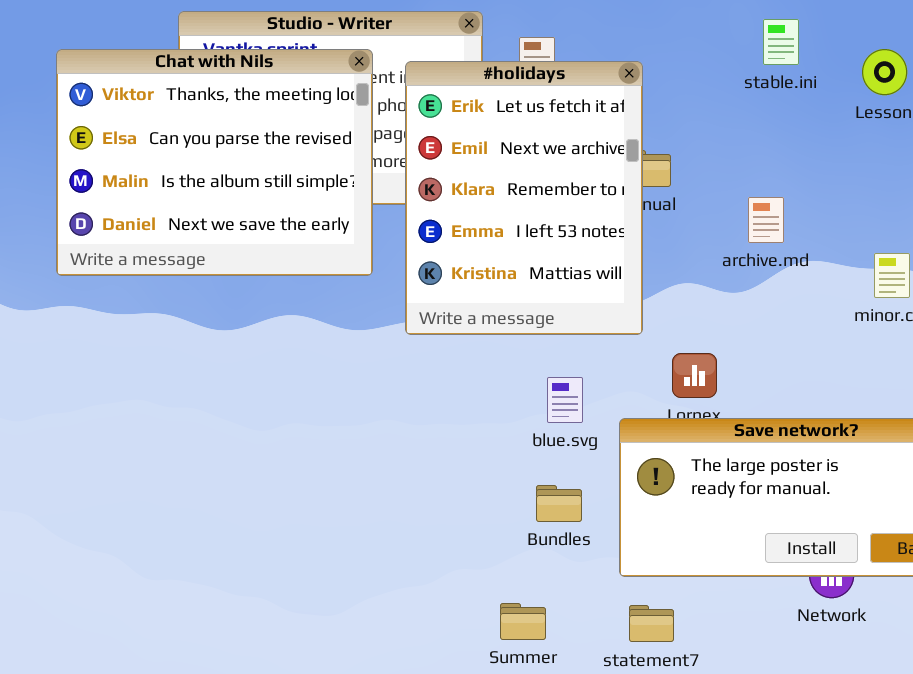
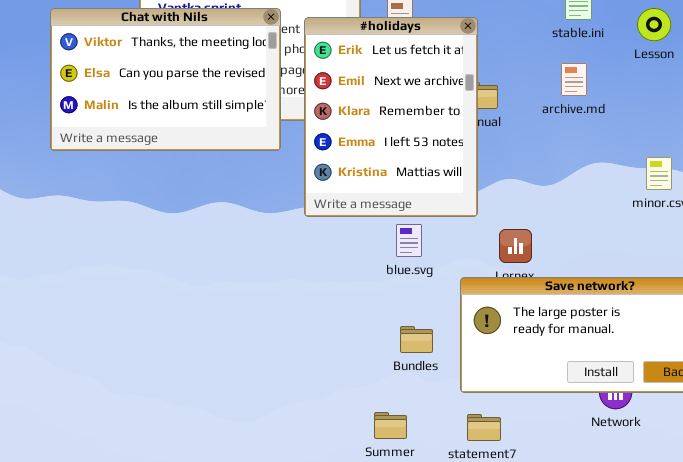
Chat with Nils: [56,49,373,276] -> [50,8,281,151], resized
archive.md: [748,197,784,243] -> [561,63,587,96], moved
blue.svg: [547,377,583,423] -> [396,224,422,257], moved

